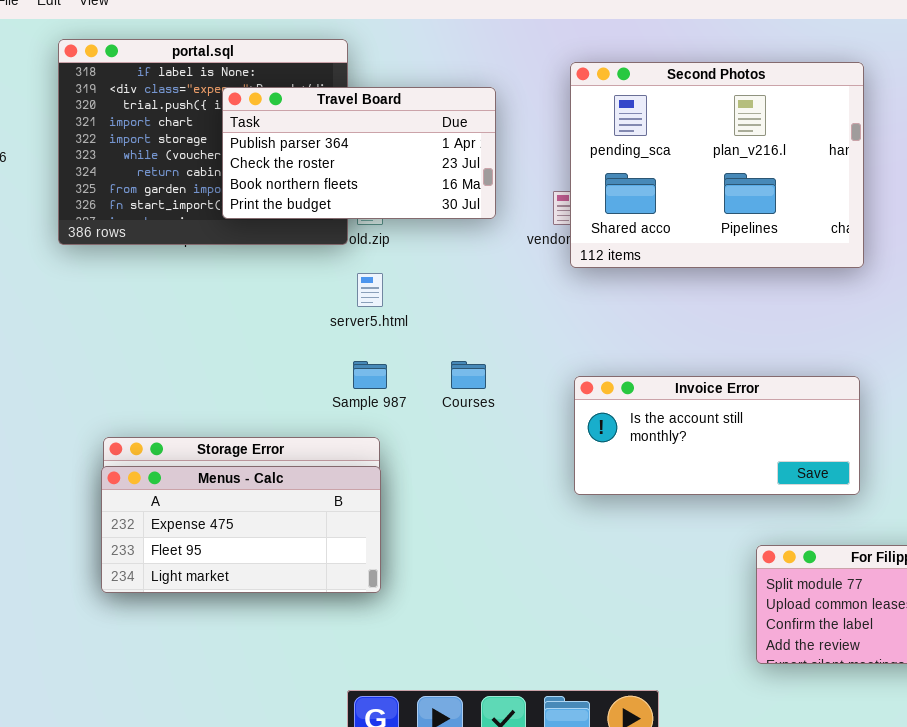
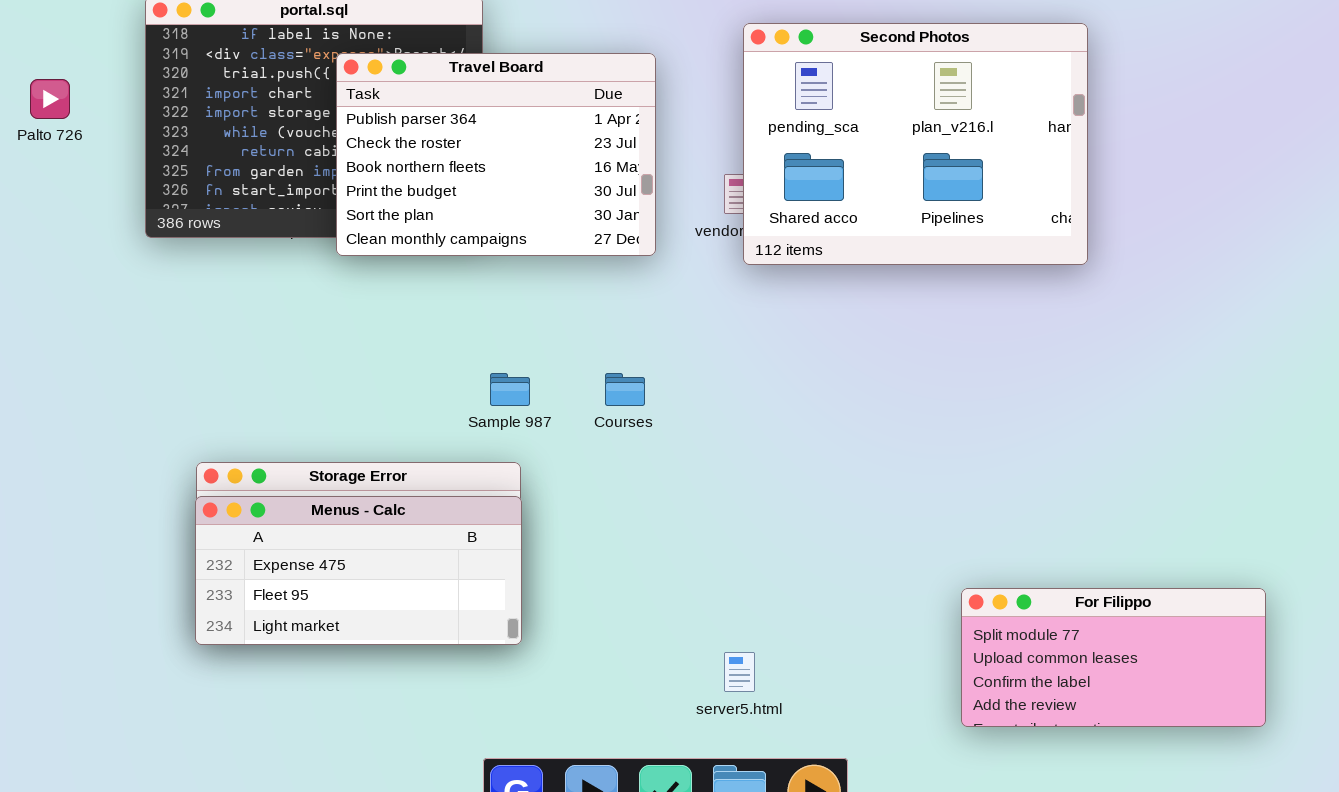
Travel Board: [222,87,496,219] -> [336,53,656,256], resized
server5.html: [357,273,383,307] -> [724,652,755,692], moved
Invoice Error: [574,376,860,495] -> none, closed

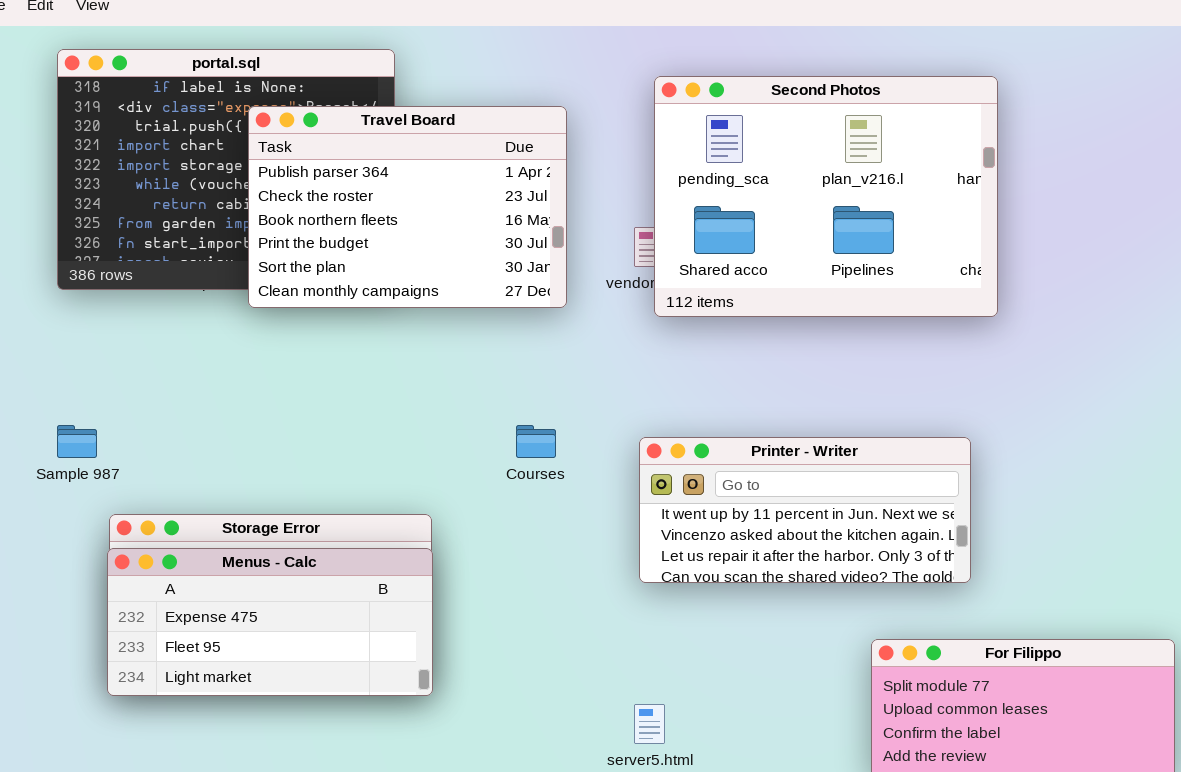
Sample 987: [490,373,530,406] -> [57,425,97,458], moved
Printer - Writer: none -> [639,437,971,583], opened

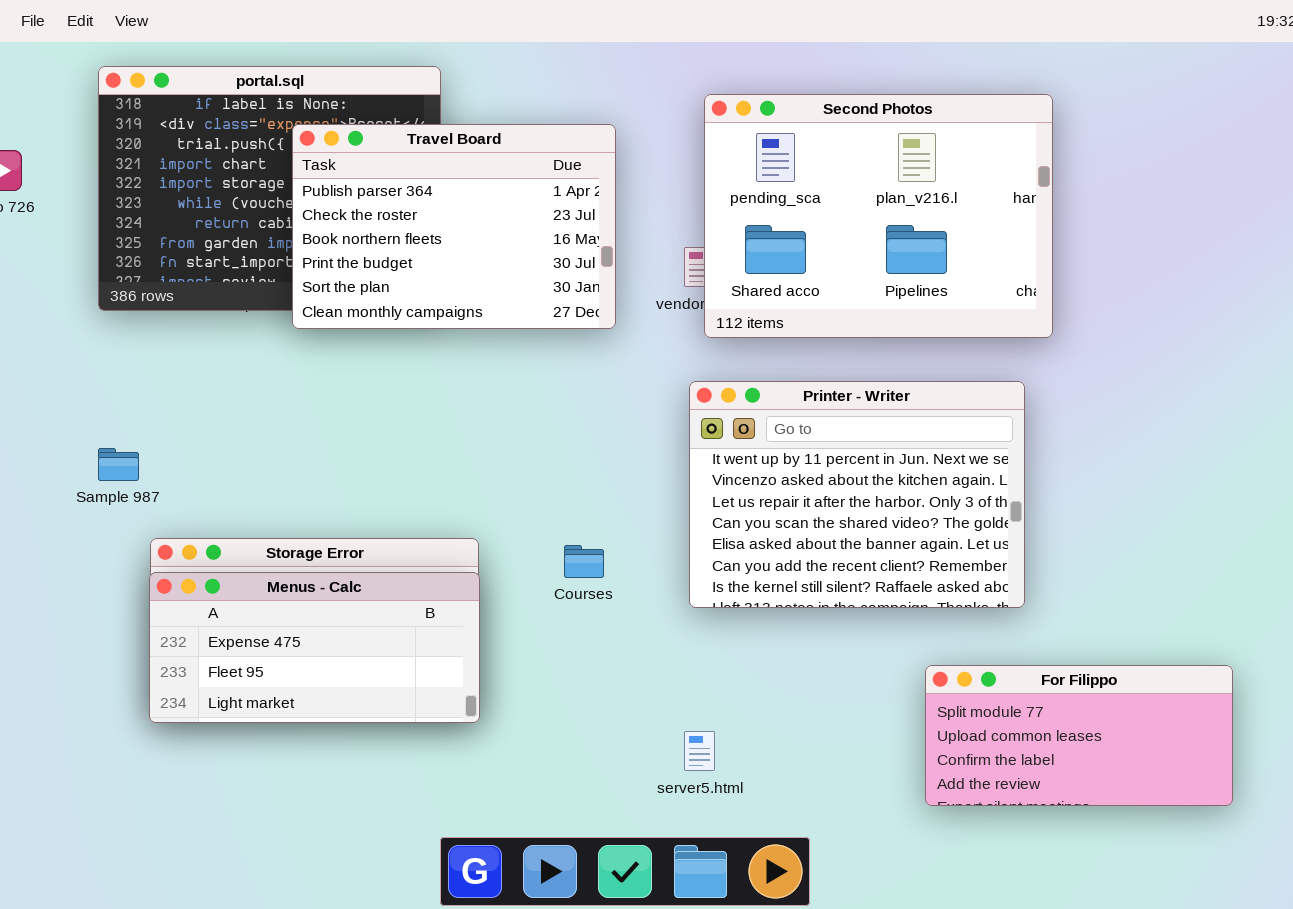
Courses: [516,425,556,458] -> [564,545,604,578], moved
Printer - Writer: [639,437,971,583] -> [689,381,1025,608], resized

